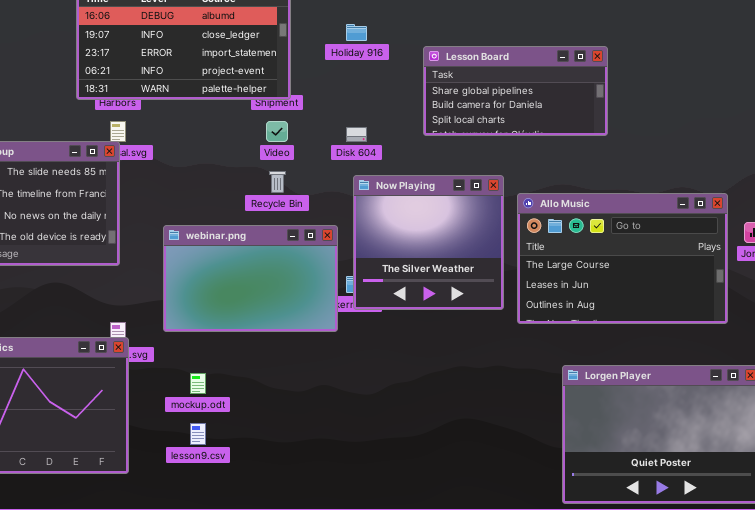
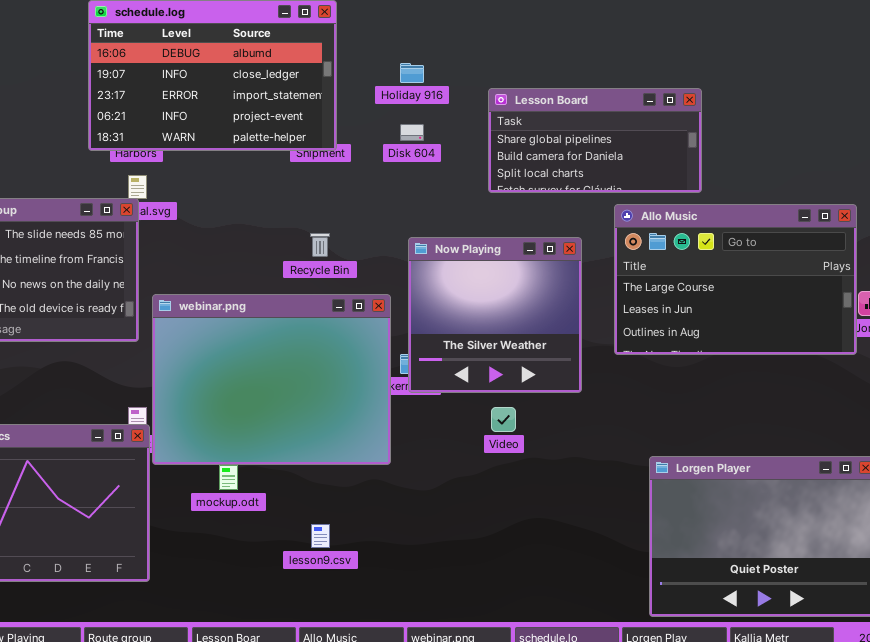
Video: [266,121,288,142] -> [491,407,516,432], moved
Disk 604: [346,127,367,142] -> [400,124,424,141], moved
Allo Music: [517,193,728,324] -> [614,204,857,355], moved
webinar.png: [163,225,338,332] -> [152,294,391,465], resized
lesson9.csv: [190,423,206,445] -> [311,524,330,548], moved

